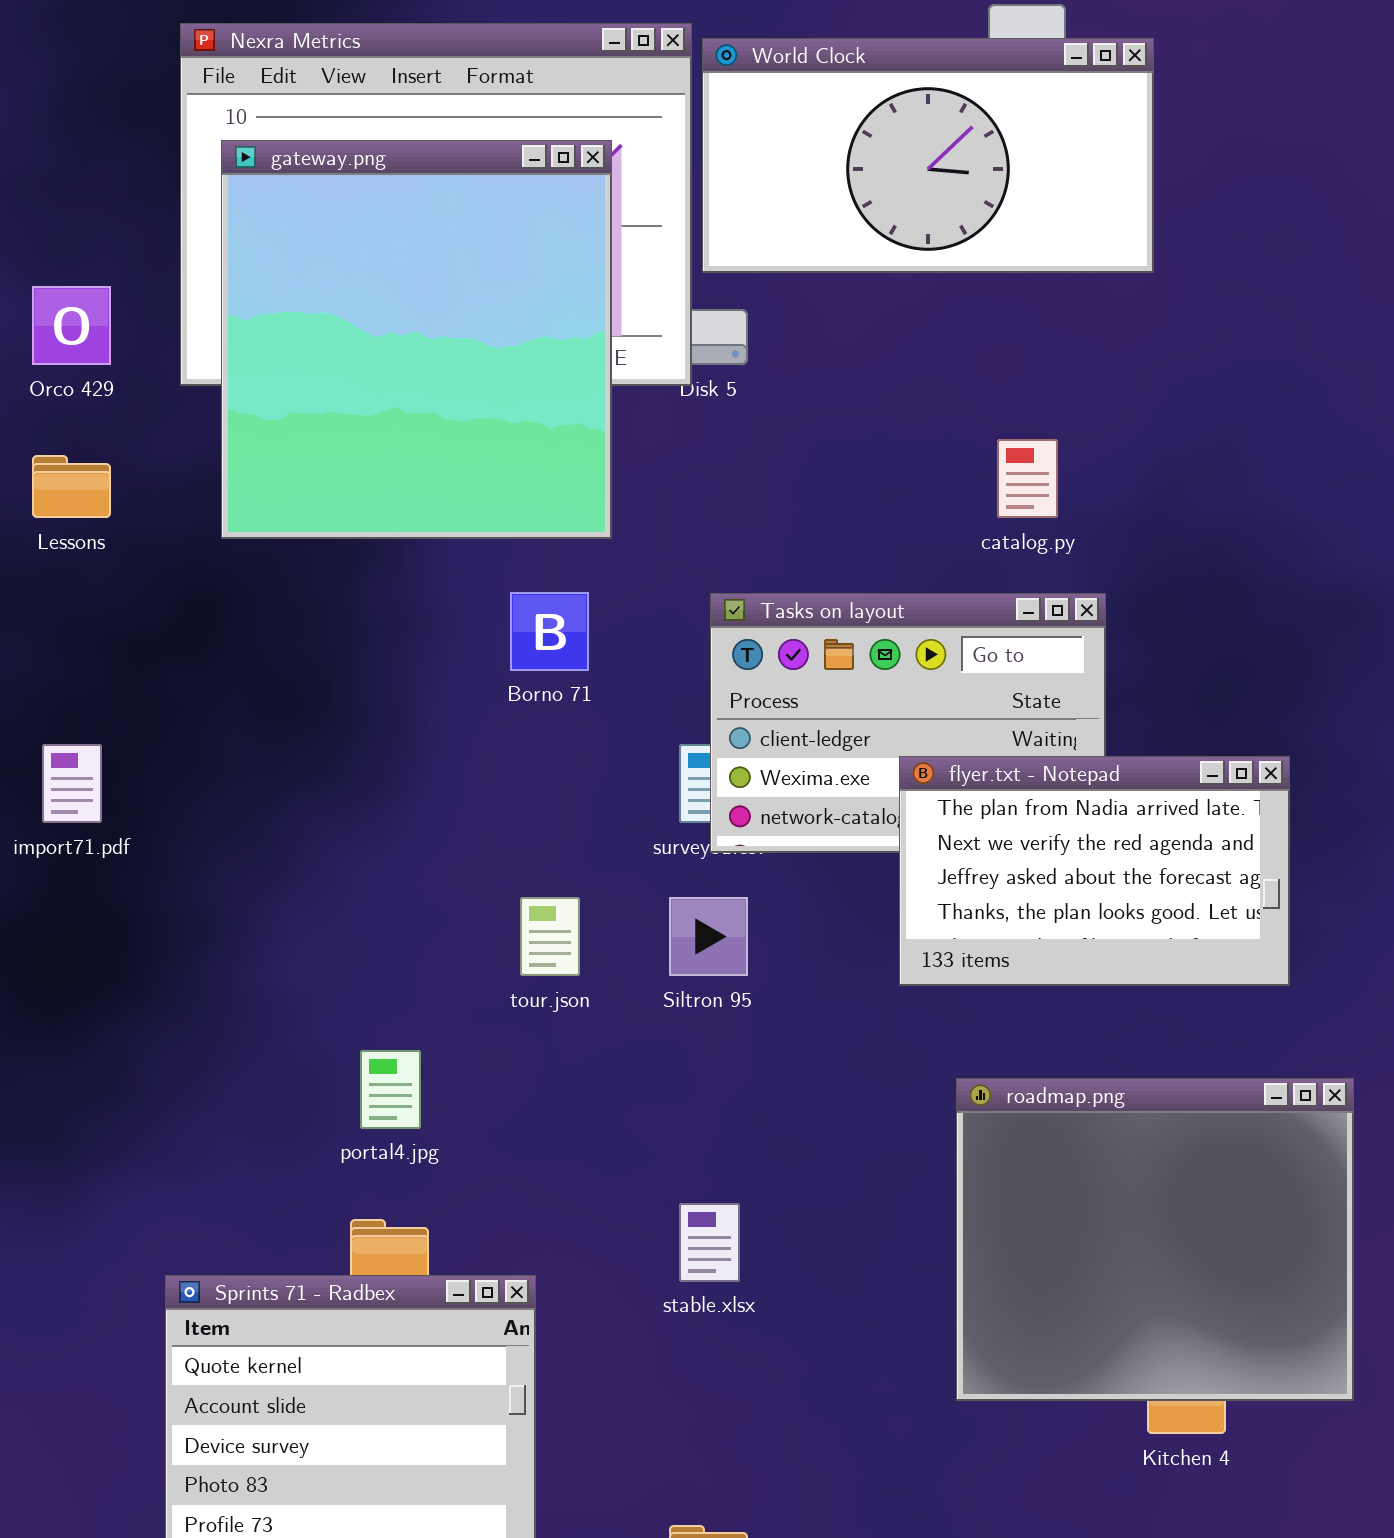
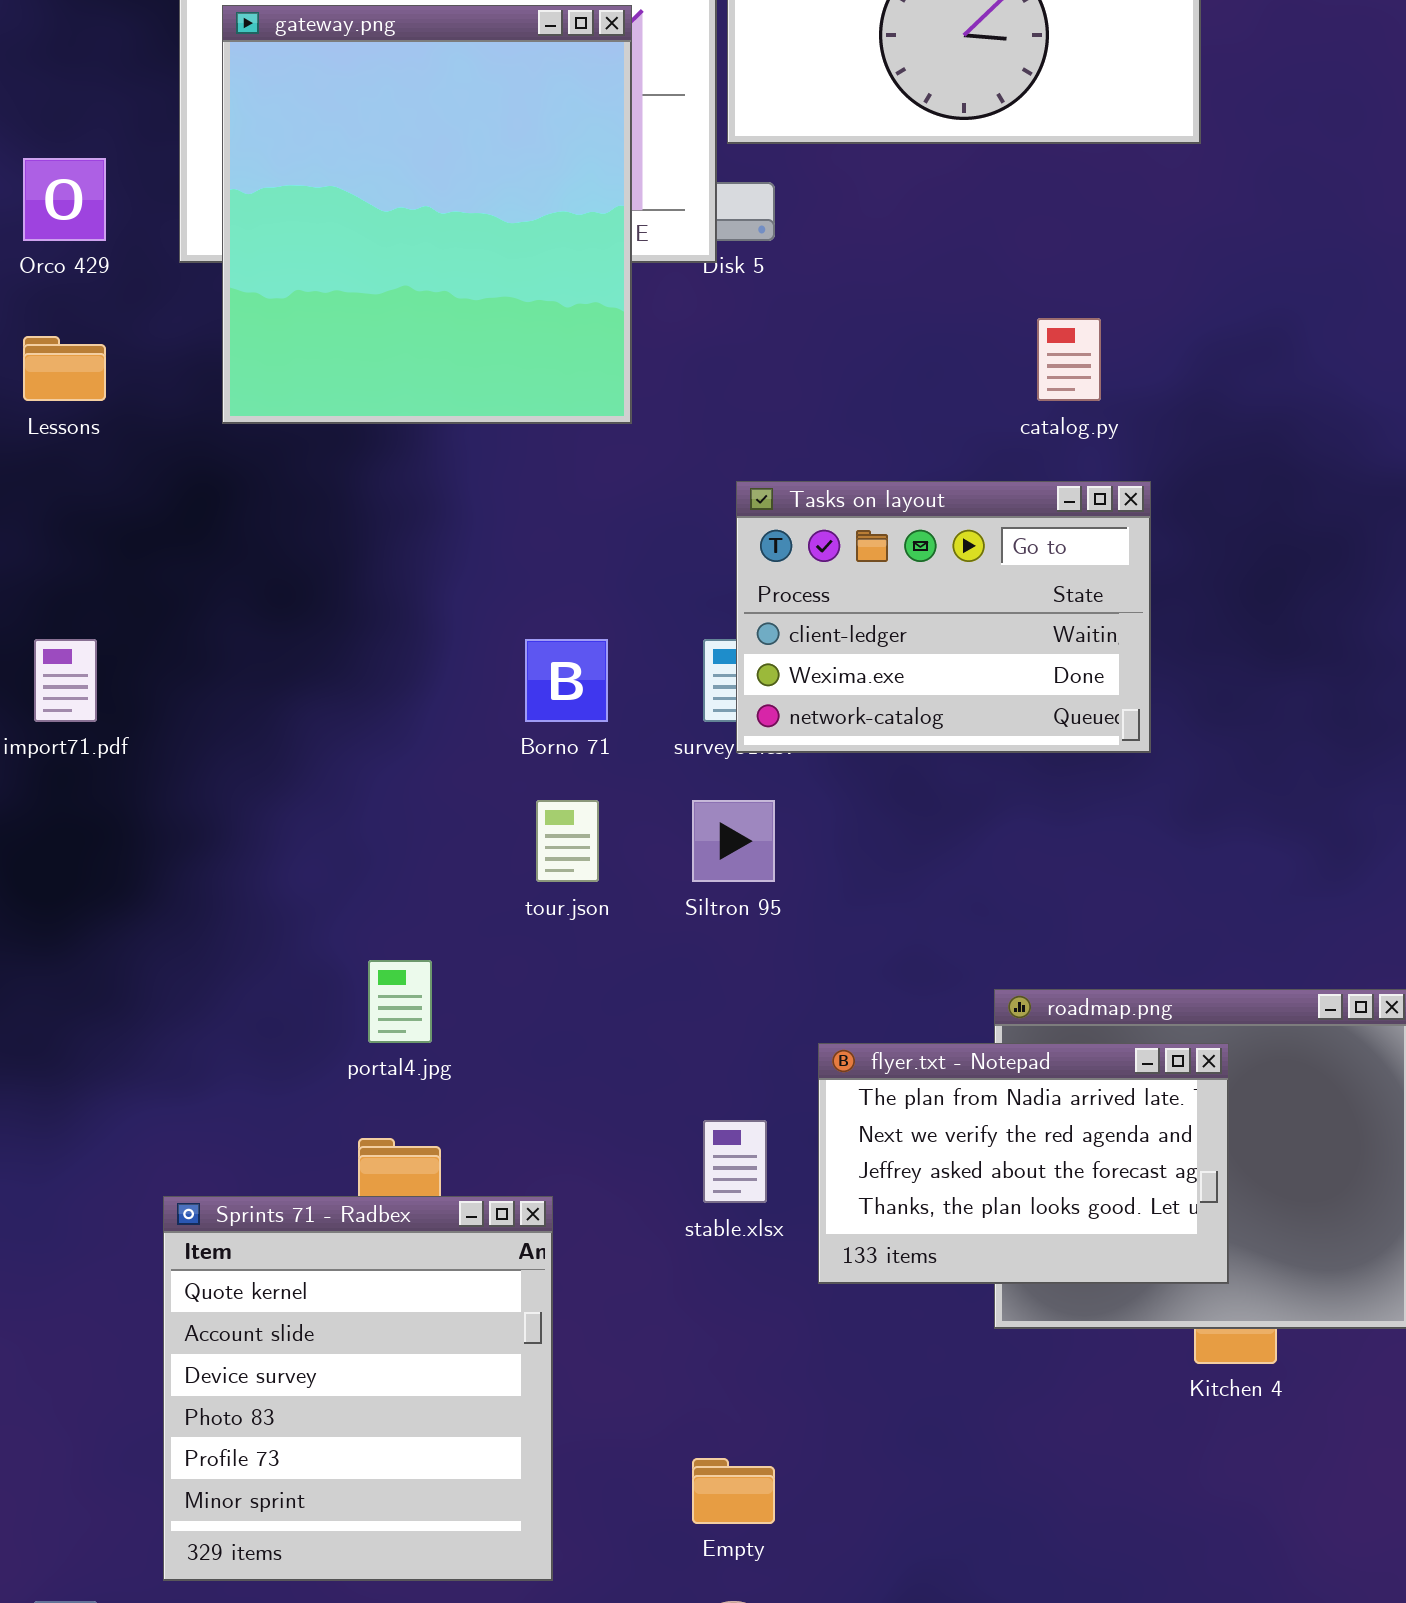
Borno 71: [510,592,589,671] -> [525,639,608,722], moved
flyer.txt - Notepad: [899,756,1290,986] -> [818,1043,1229,1284], moved

